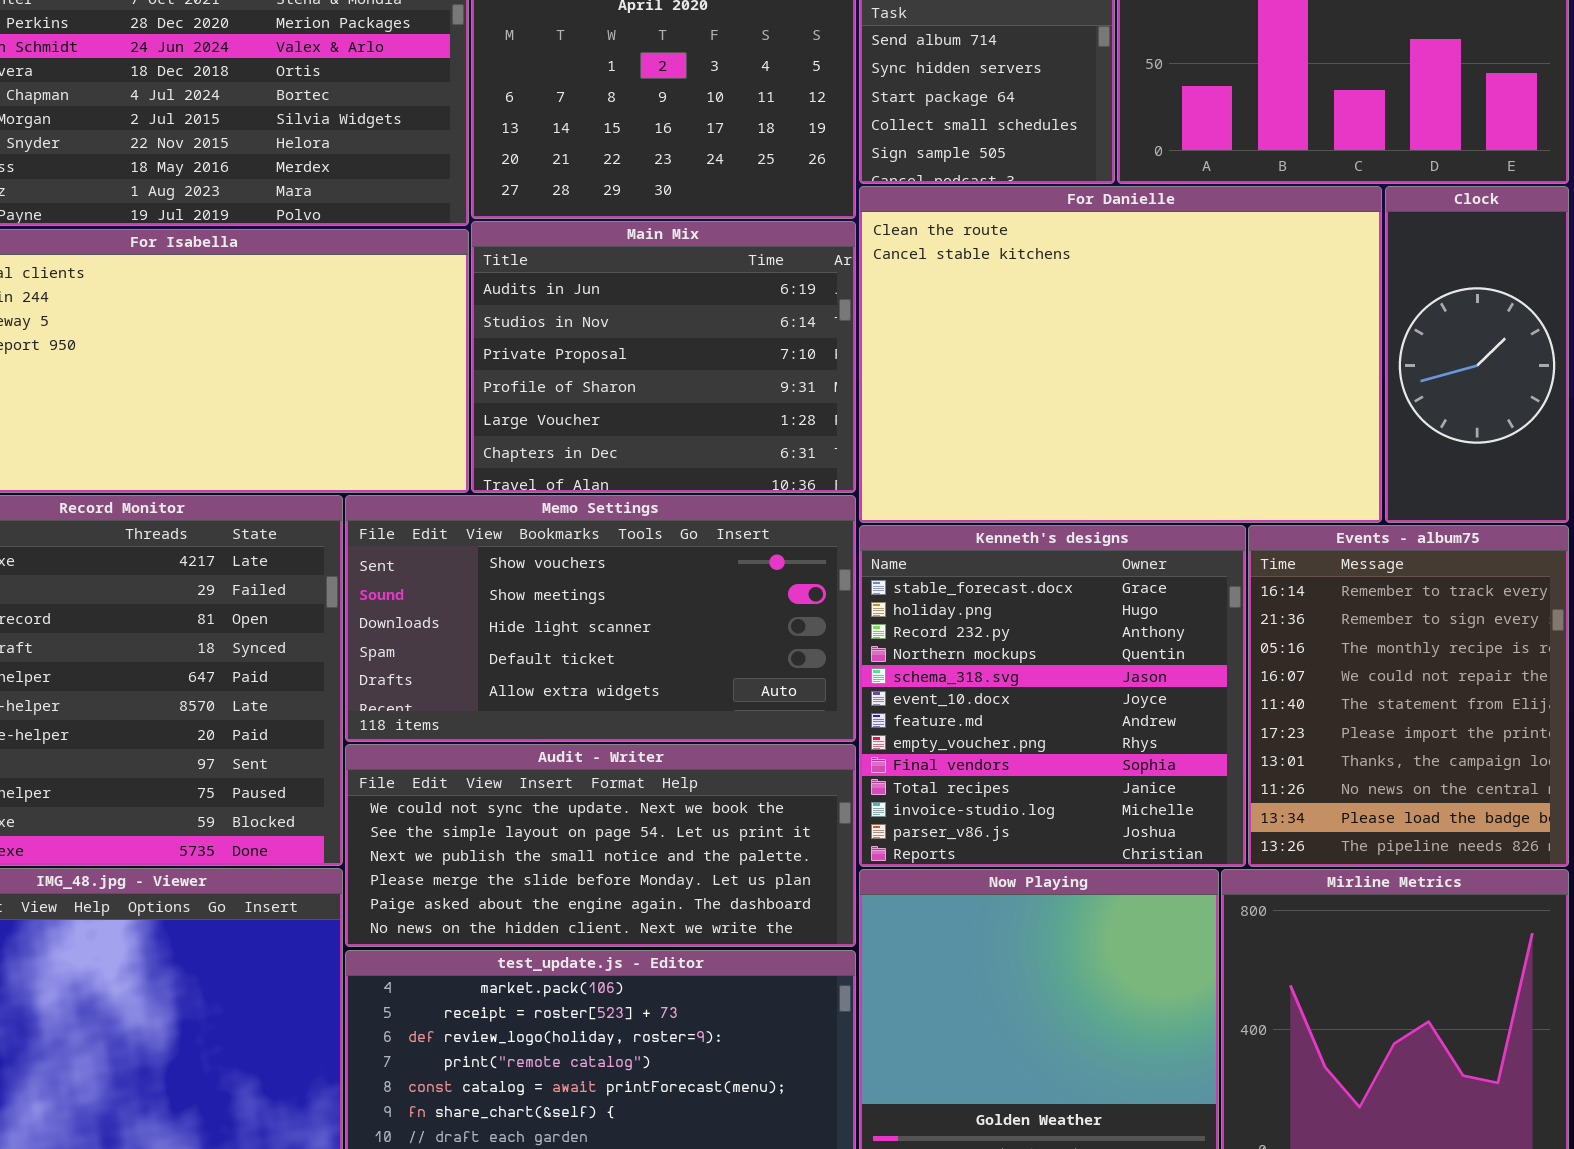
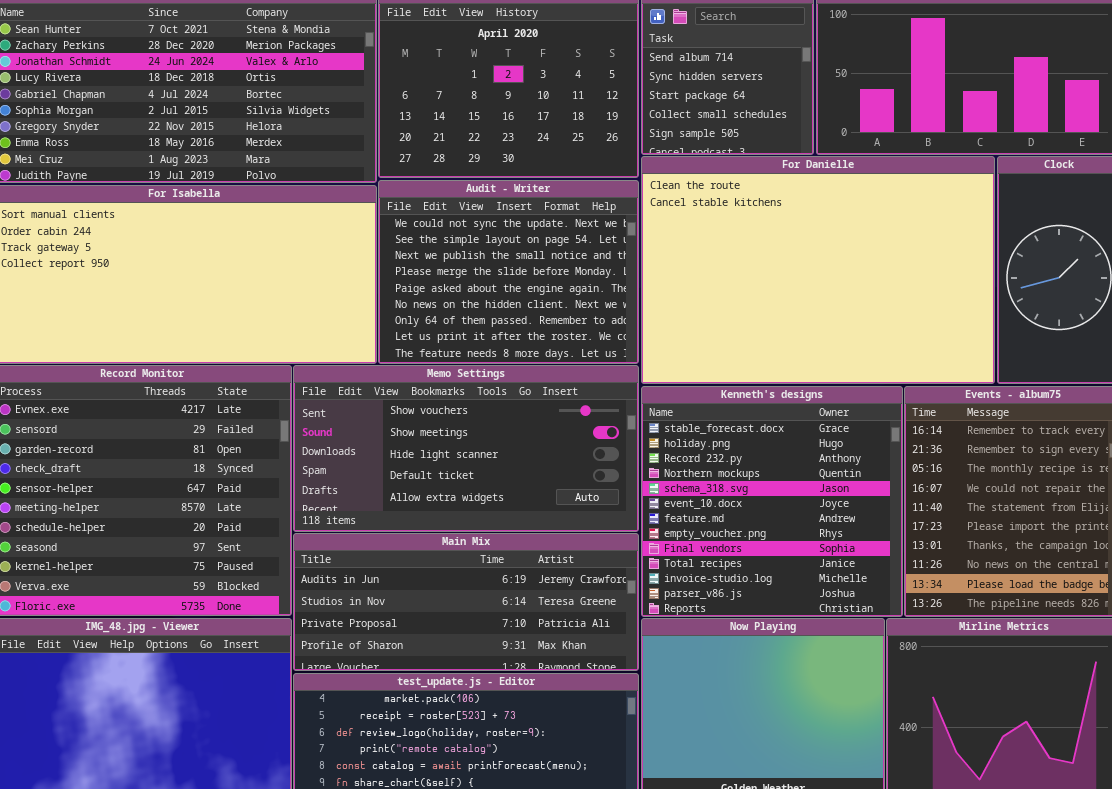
Main Mix: [471,221,856,493] -> [293,533,639,671], moved, resized
Audit - Writer: [345,744,856,947] -> [378,180,639,364], moved, resized

